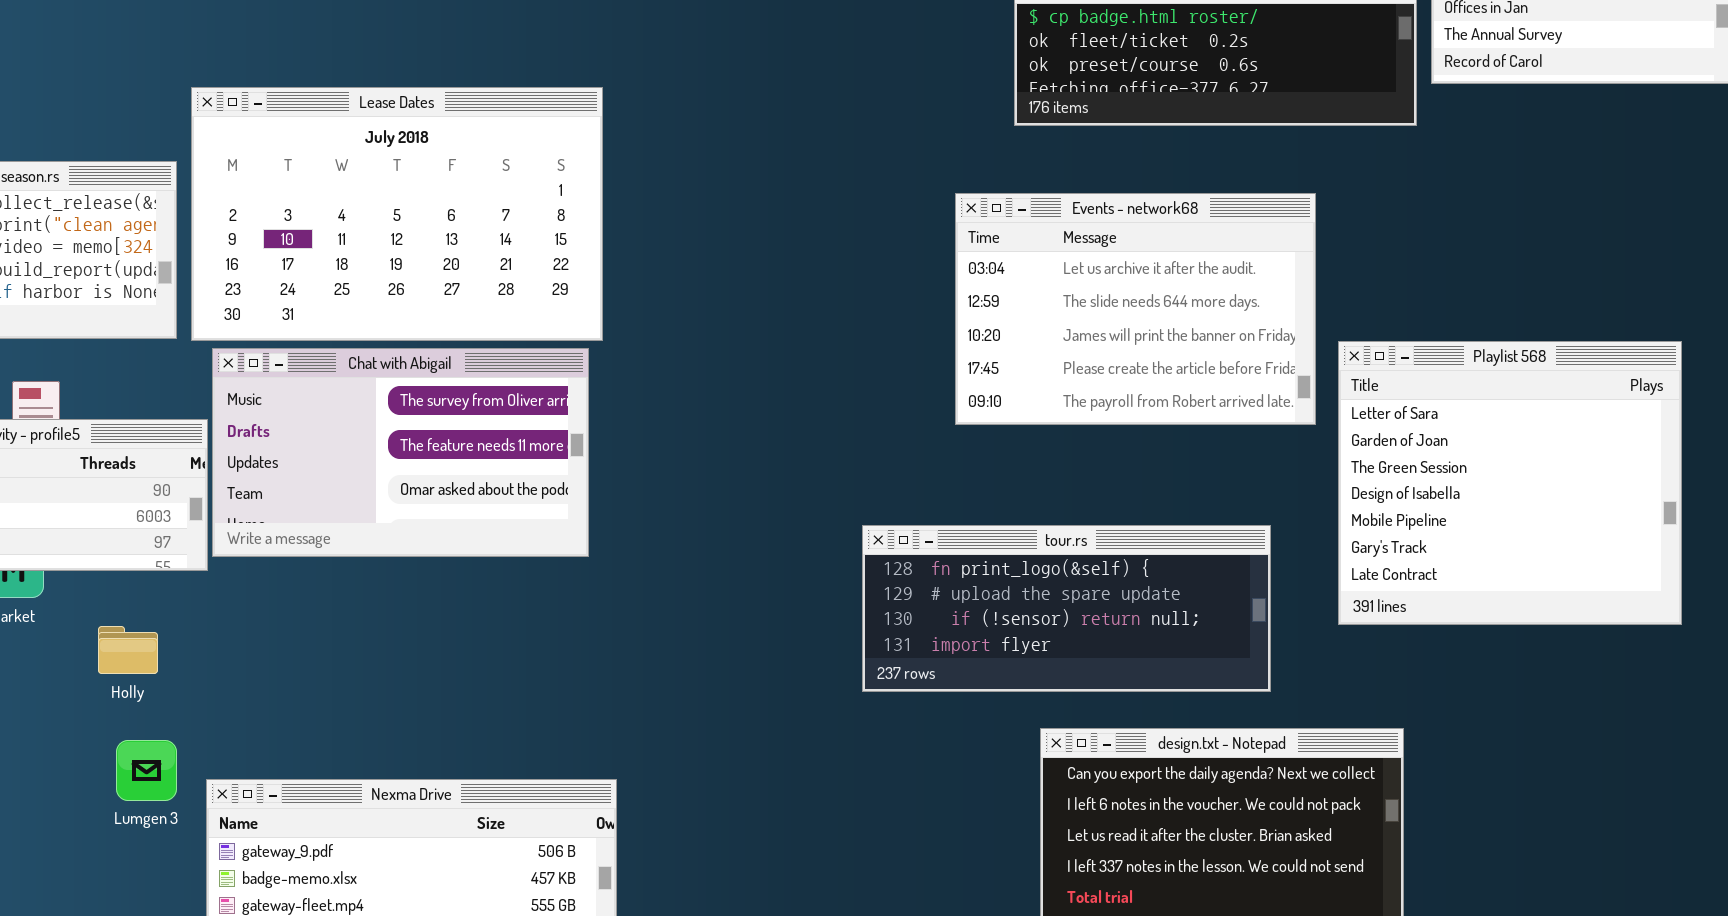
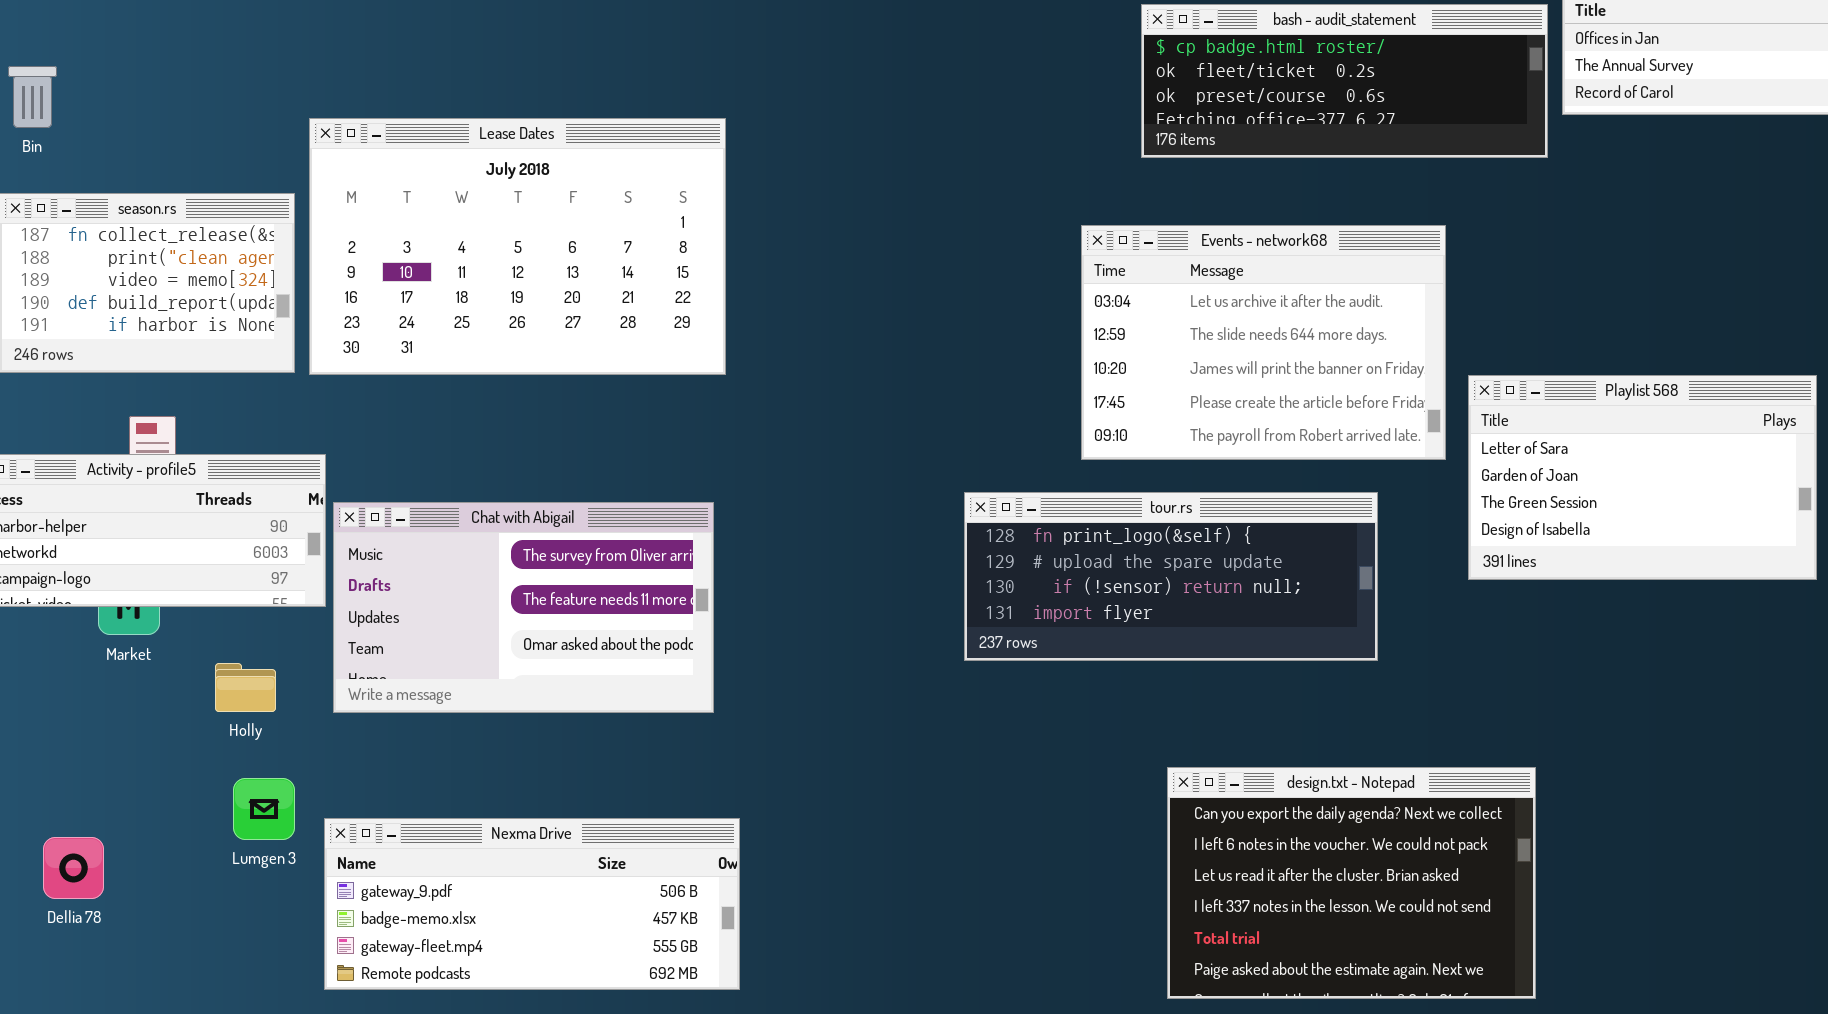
Playlist 568: [1338,341,1682,625] -> [1468,375,1817,580], resized
Chat with Abigail: [212,348,589,557] -> [333,502,714,713], moved
tour.rs: [862,525,1271,692] -> [964,492,1378,661], moved

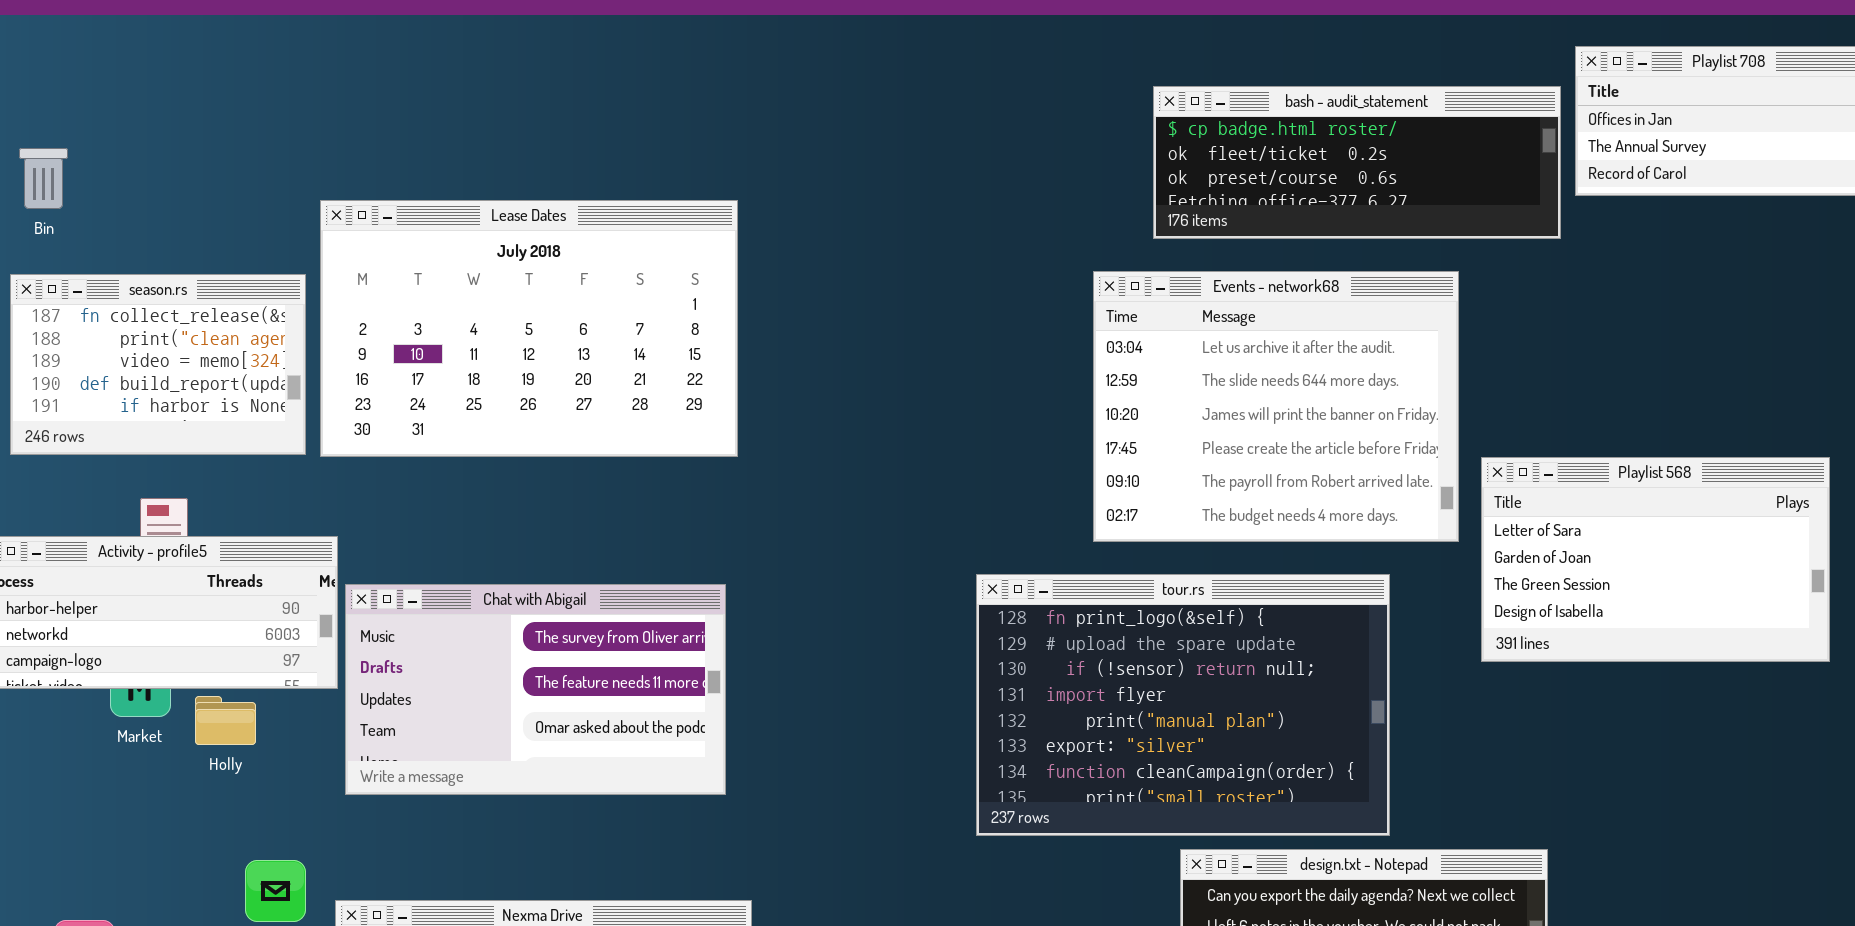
Events - network68: [1081,225,1446,460] -> [1093,271,1459,542], resized
tour.rs: [964,492,1378,661] -> [976,574,1390,836], resized
Holly: [215,663,276,712] -> [195,696,256,745], moved

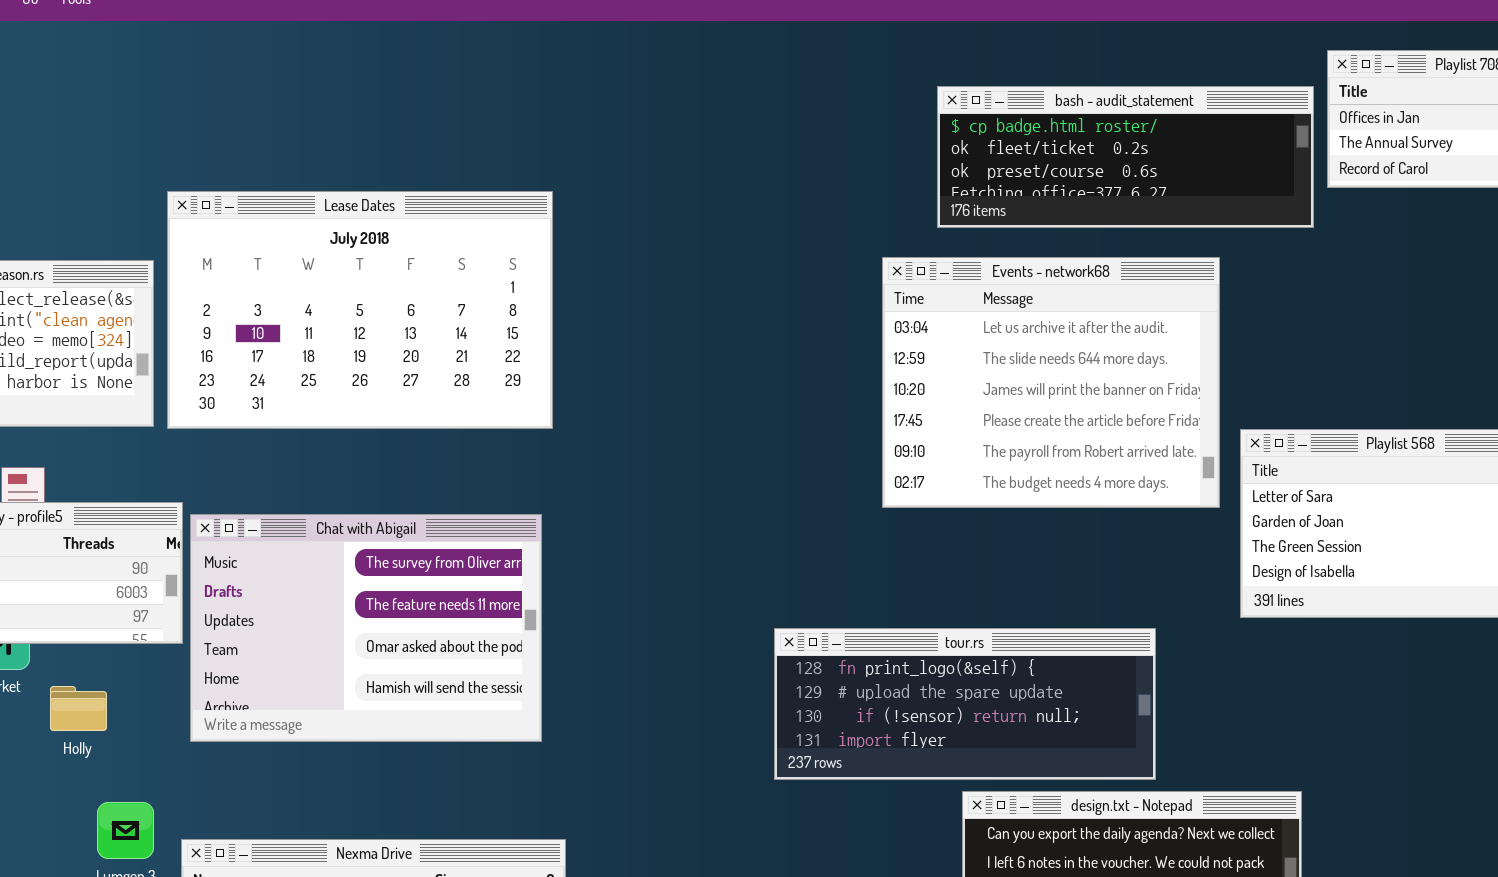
tour.rs: [976,574,1390,836] -> [774,628,1156,780], resized
Chat with Abigail: [345,584,726,795] -> [190,514,542,742], resized
Holly: [195,696,256,745] -> [50,686,107,731], moved

